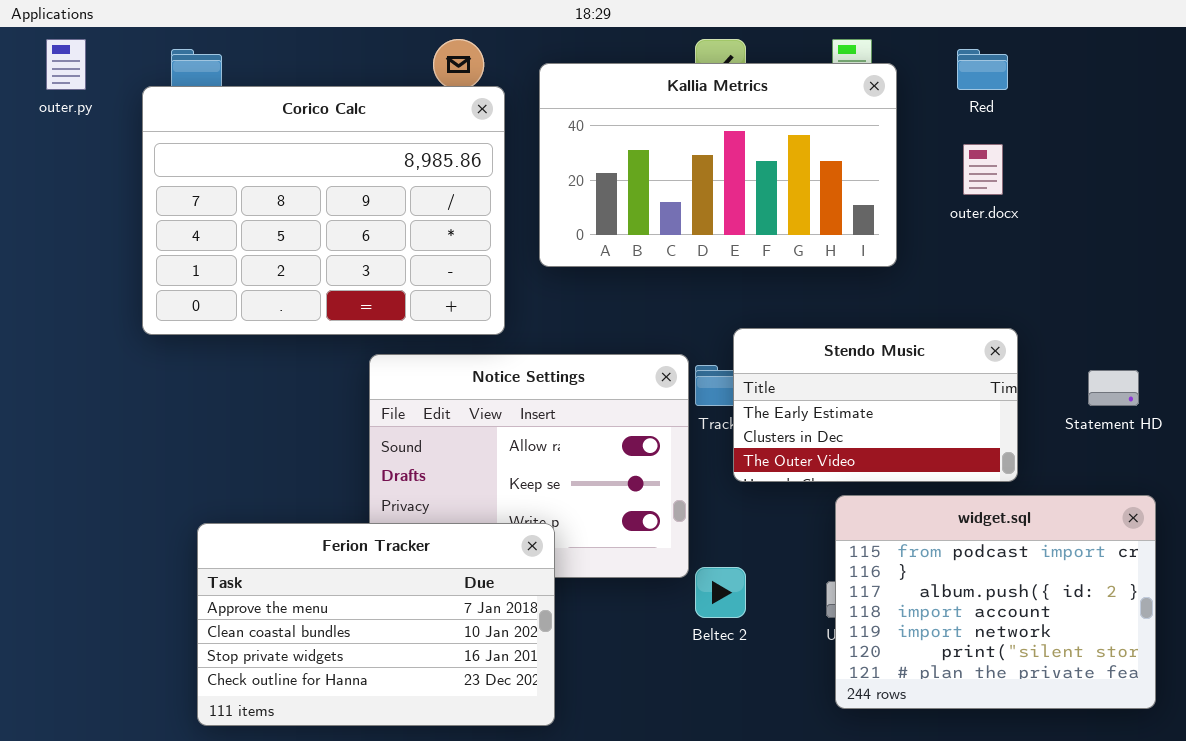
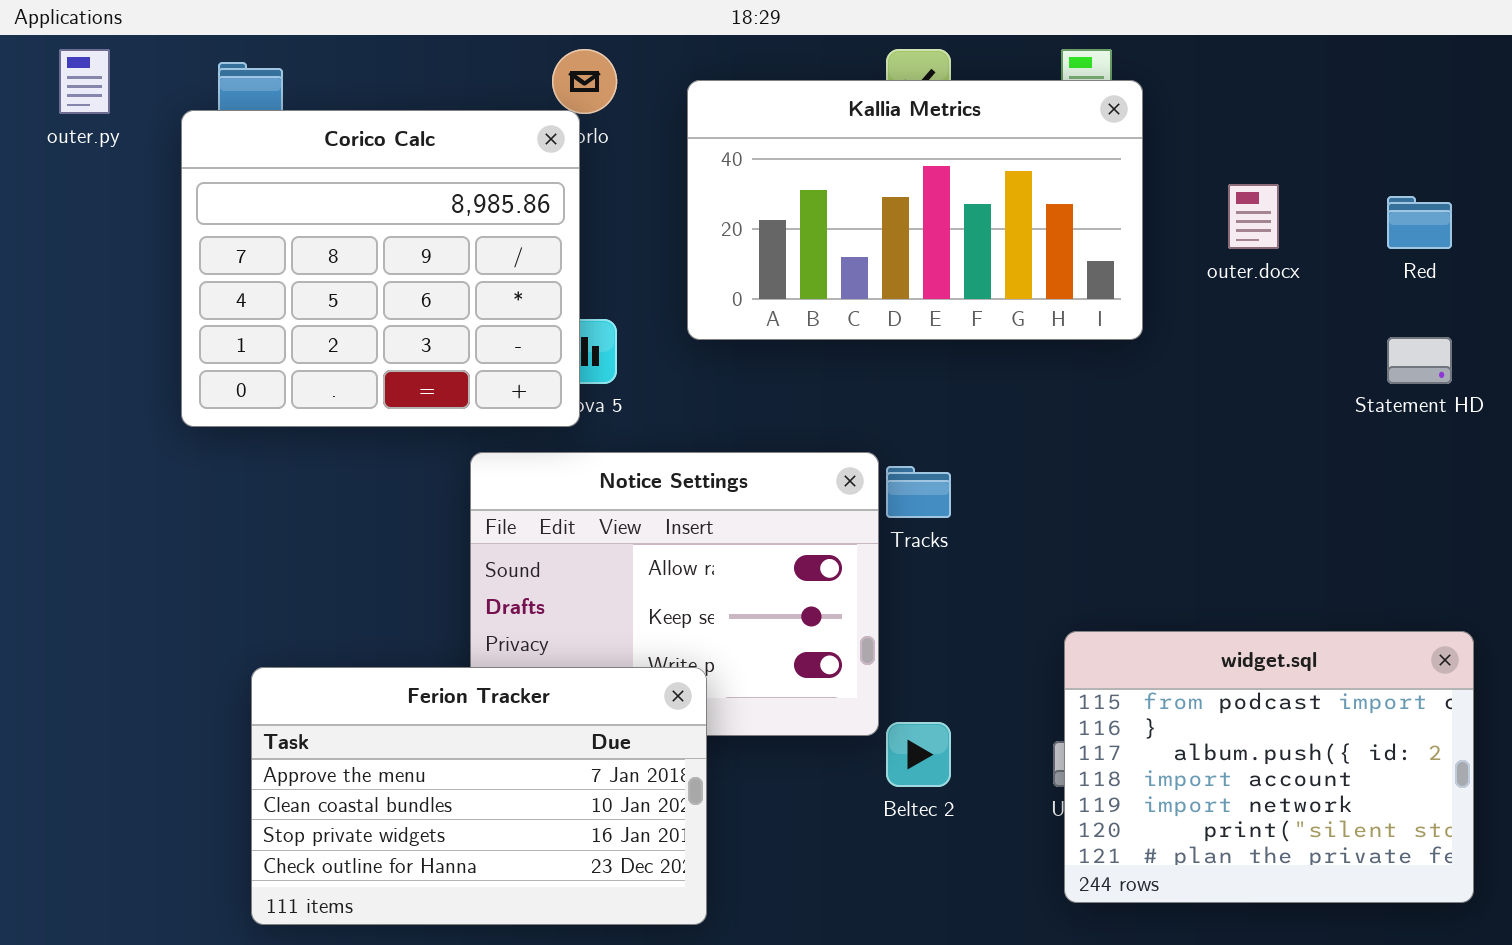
Red: [957,49,1008,90] -> [1387,196,1452,249], moved
Corico Calc: [142,86,505,335] -> [181,110,580,427], resized
Stendo Music: [733,328,1018,482] -> none, closed
Statement HD: [1088,370,1139,406] -> [1387,337,1452,384], moved

